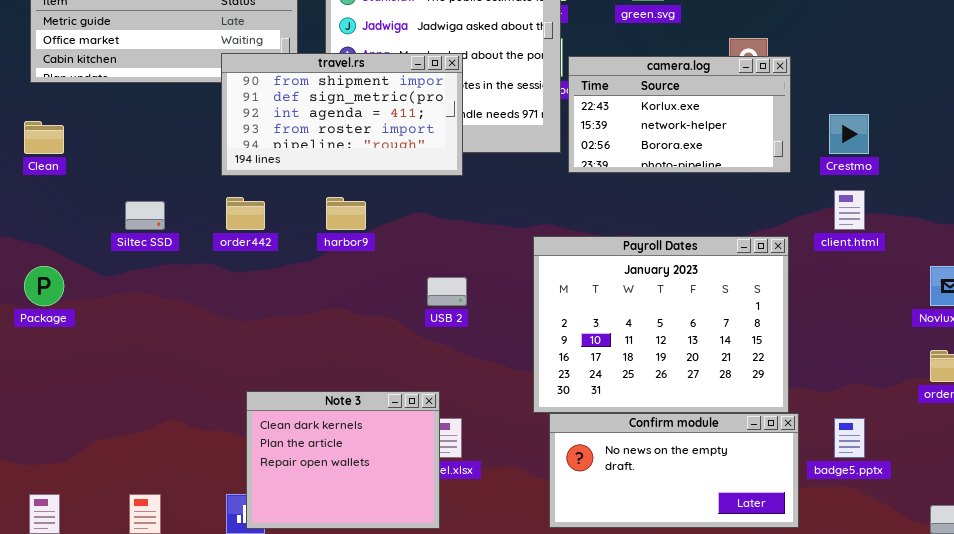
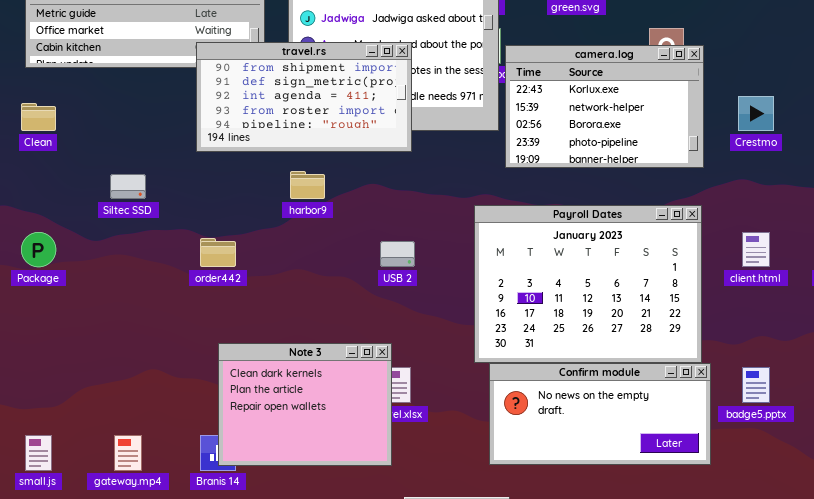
camera.log: [568,56,791,173] -> [505,45,704,168], resized
client.html: [834,190,865,230] -> [742,232,770,267], moved
order442: [226,197,265,230] -> [200,238,236,267], moved

